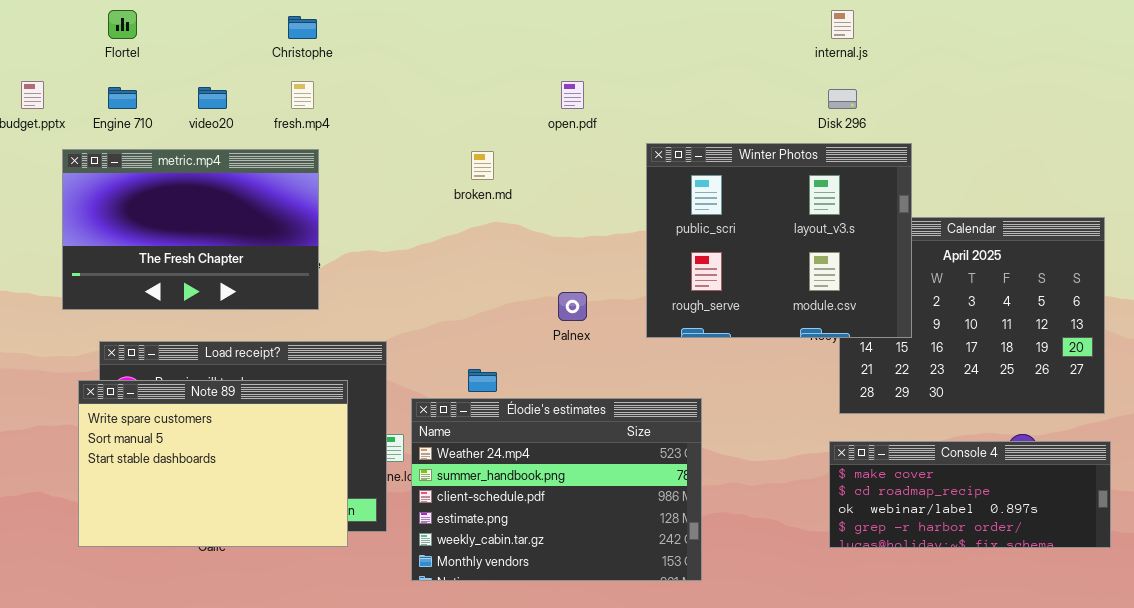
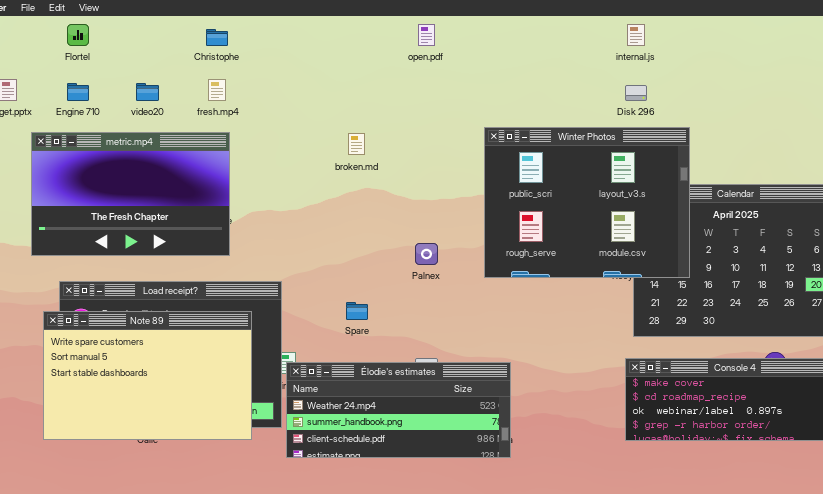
open.pdf: [561,81,584,109] -> [418,24,435,46], moved
Élodie's estimates: [411,398,702,581] -> [286,362,511,458], moved, resized

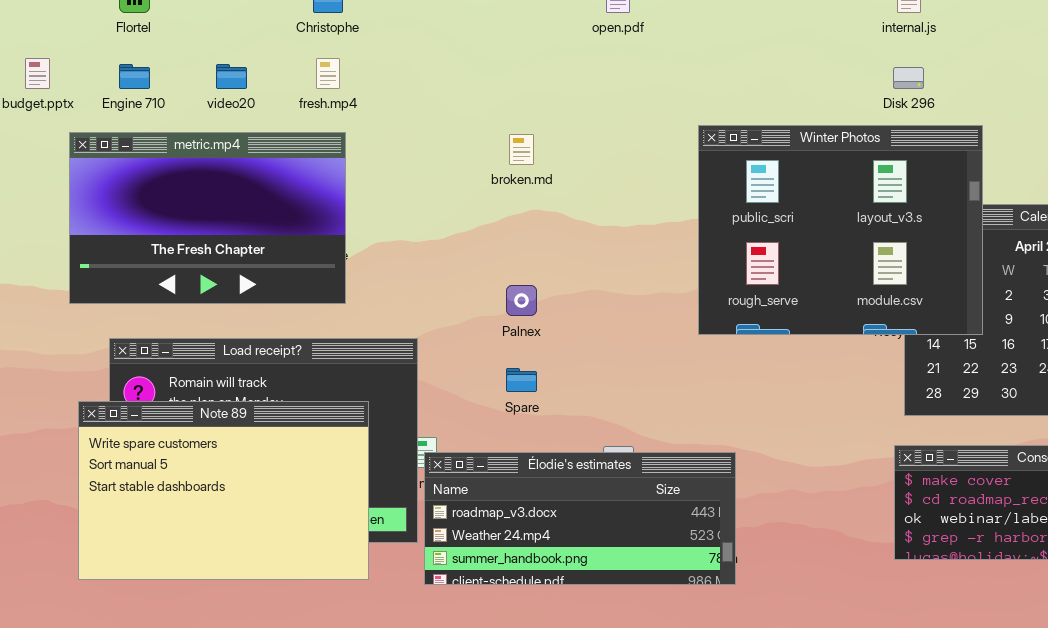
Palnex: [415,243,438,265] -> [506,285,537,316], moved
Note 89: [43,311,252,440] -> [78,401,369,580], moved
Élodie's estimates: [286,362,511,458] -> [424,452,736,585], scrolled up 1 row

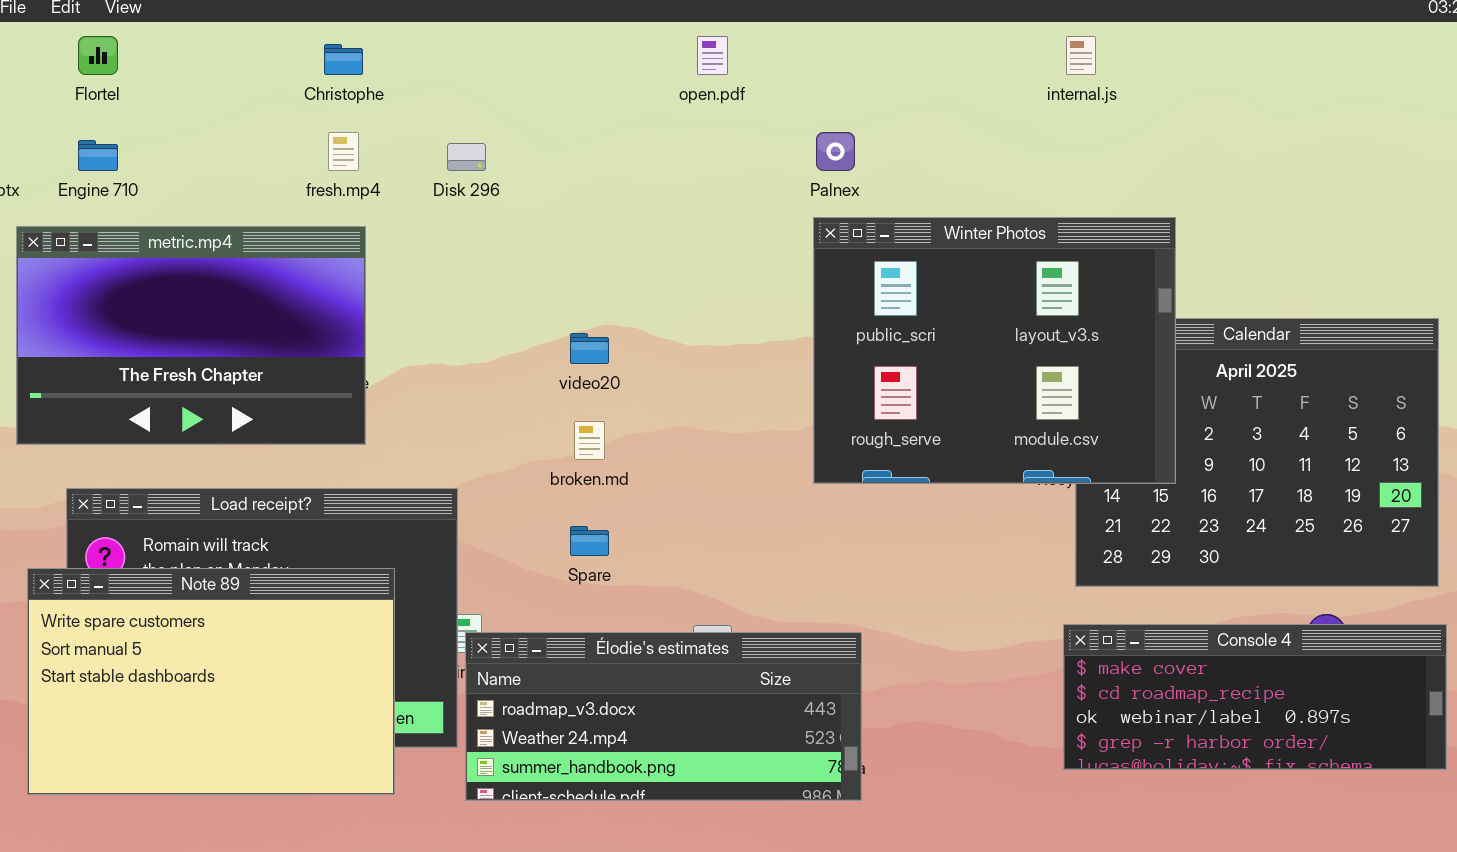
video20: [216,64,247,89] -> [570,333,609,364], moved
Disk 296: [893,67,924,89] -> [447,143,486,171], moved
broken.md: [509,134,534,165] -> [574,421,605,460], moved
Palnex: [506,285,537,316] -> [816,132,855,171], moved

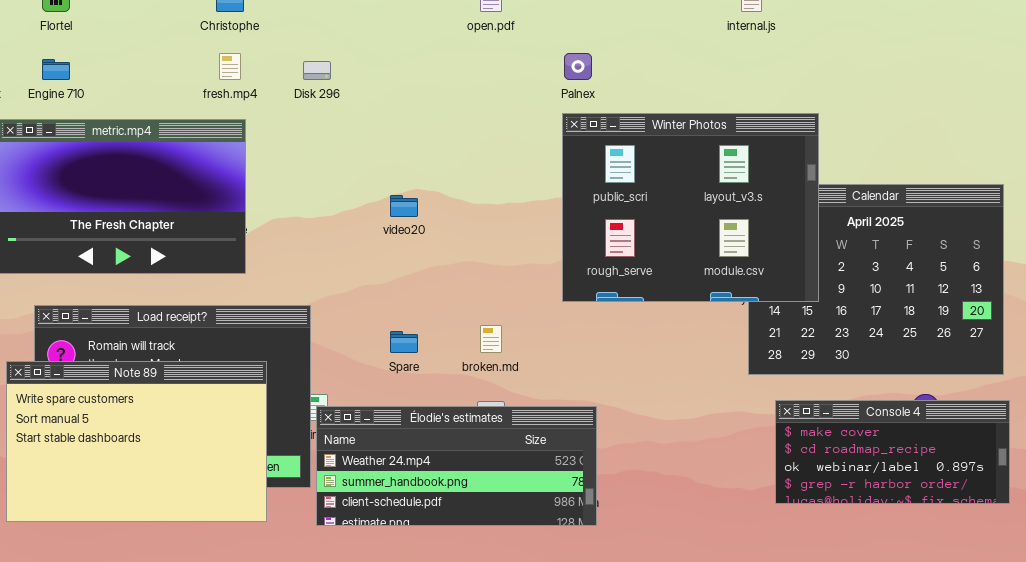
broken.md: [574,421,605,460] -> [480,325,502,353], moved
Console 4: [1063,624,1447,770] -> [775,400,1010,504], resized
Élodie's estimates: [465,632,862,801] -> [316,406,597,526], scrolled down 1 row

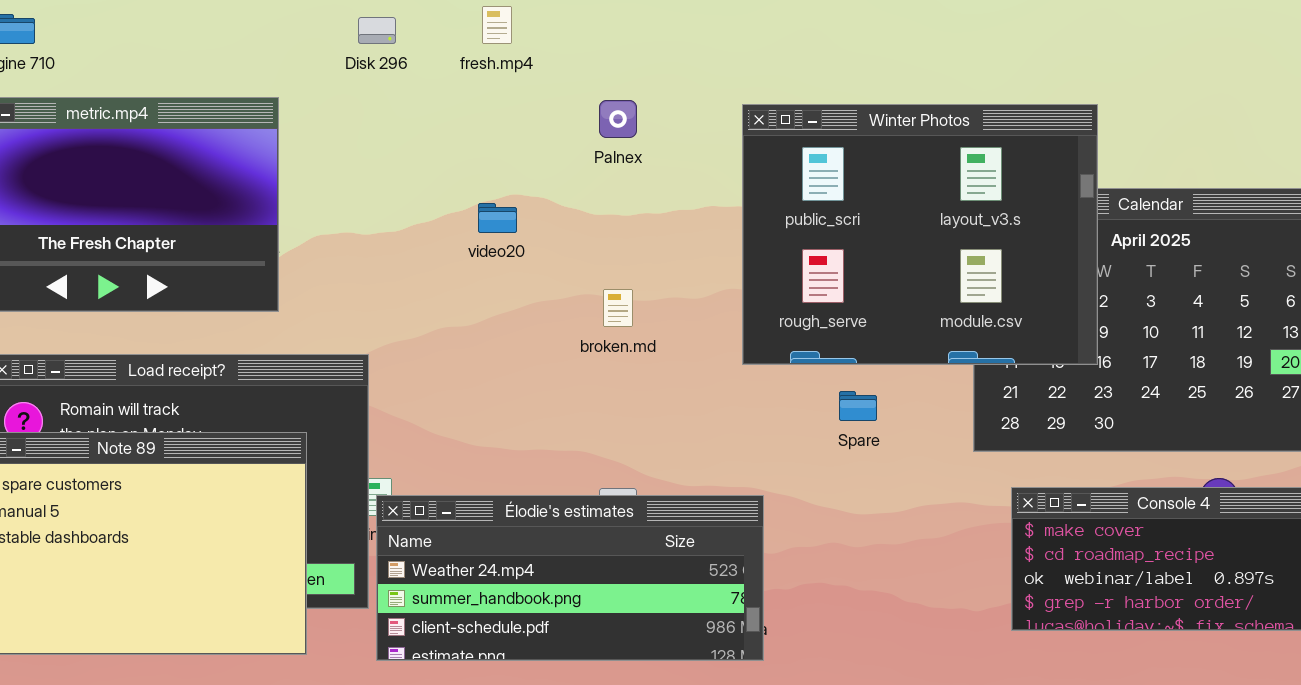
fresh.mp4: [219,53,241,80] -> [482,6,512,44], moved
Palnex: [564,53,592,80] -> [599,100,637,138], moved
Winter Photos: [562,113,819,302] -> [742,104,1098,365], moved
broken.md: [480,325,502,353] -> [603,289,633,327], moved
Spare: [390,331,418,353] -> [839,391,877,421], moved

